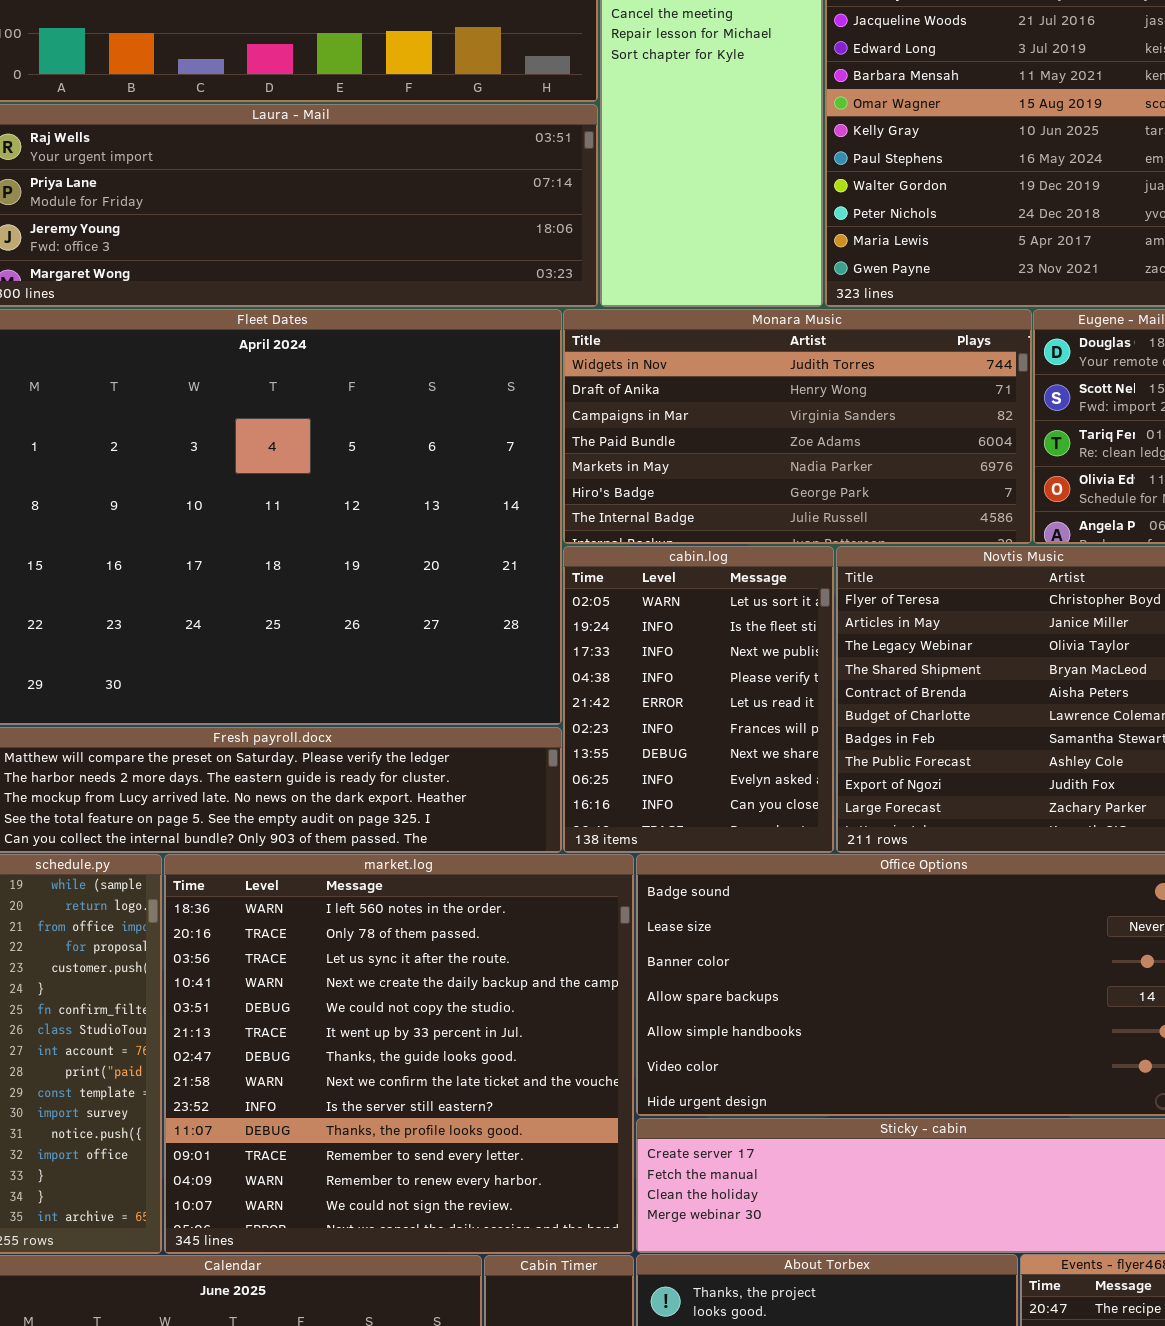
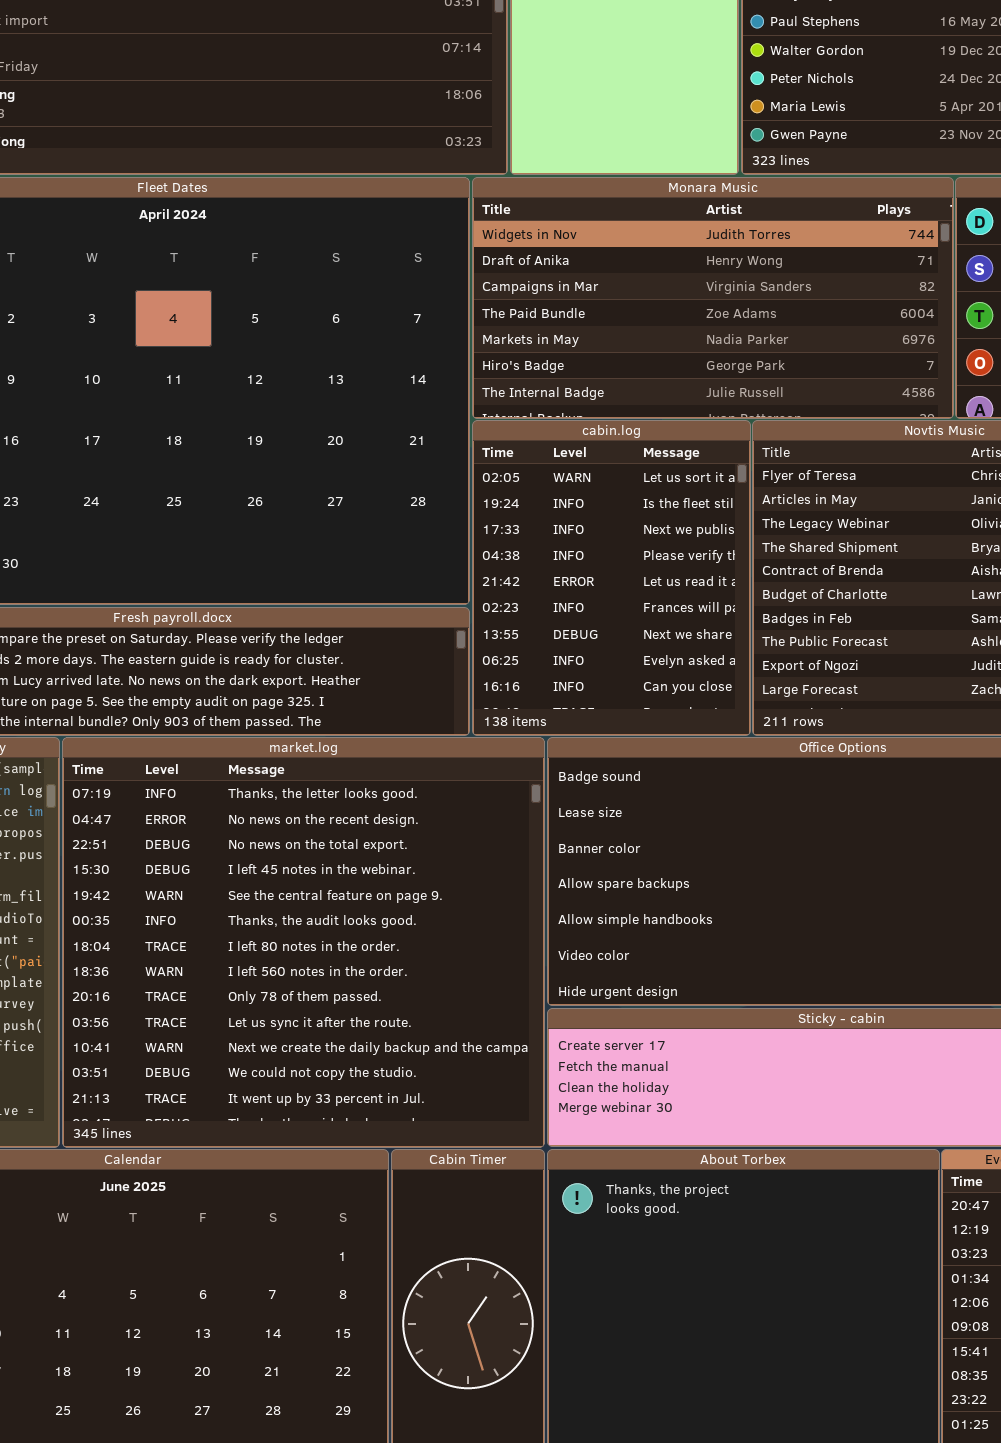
market.log: [164,854,634,1254] -> [62,737,545,1148], scrolled up 7 rows

